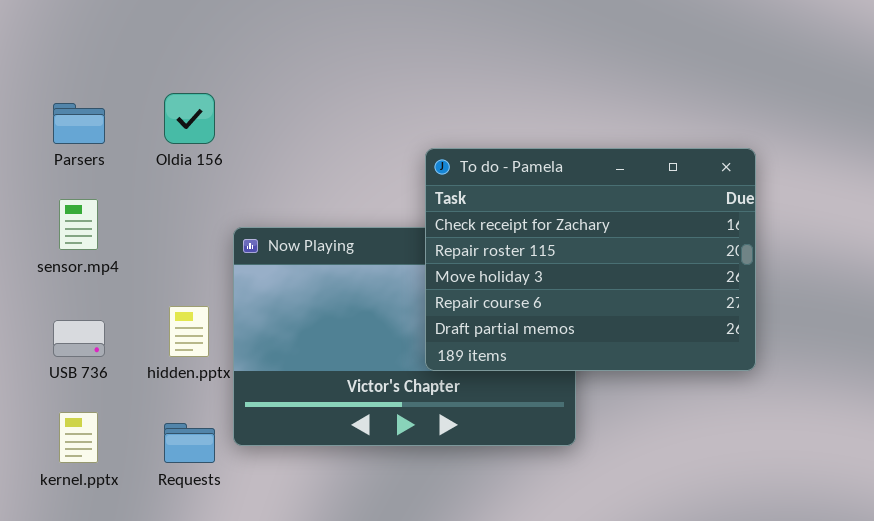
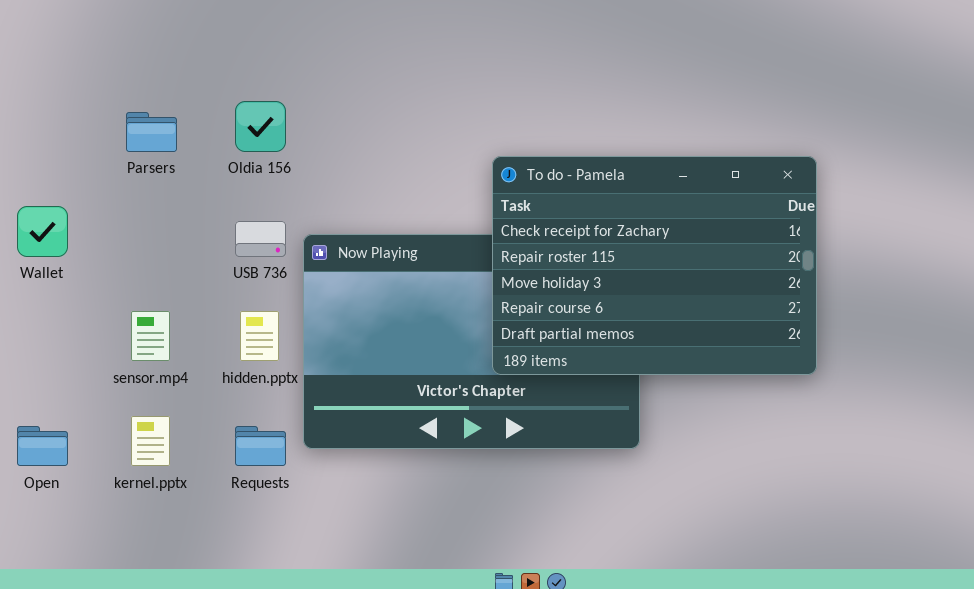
sensor.mp4: [59,199,98,250] -> [131,311,170,361], moved
USB 736: [53,320,105,357] -> [235,221,286,257], moved

